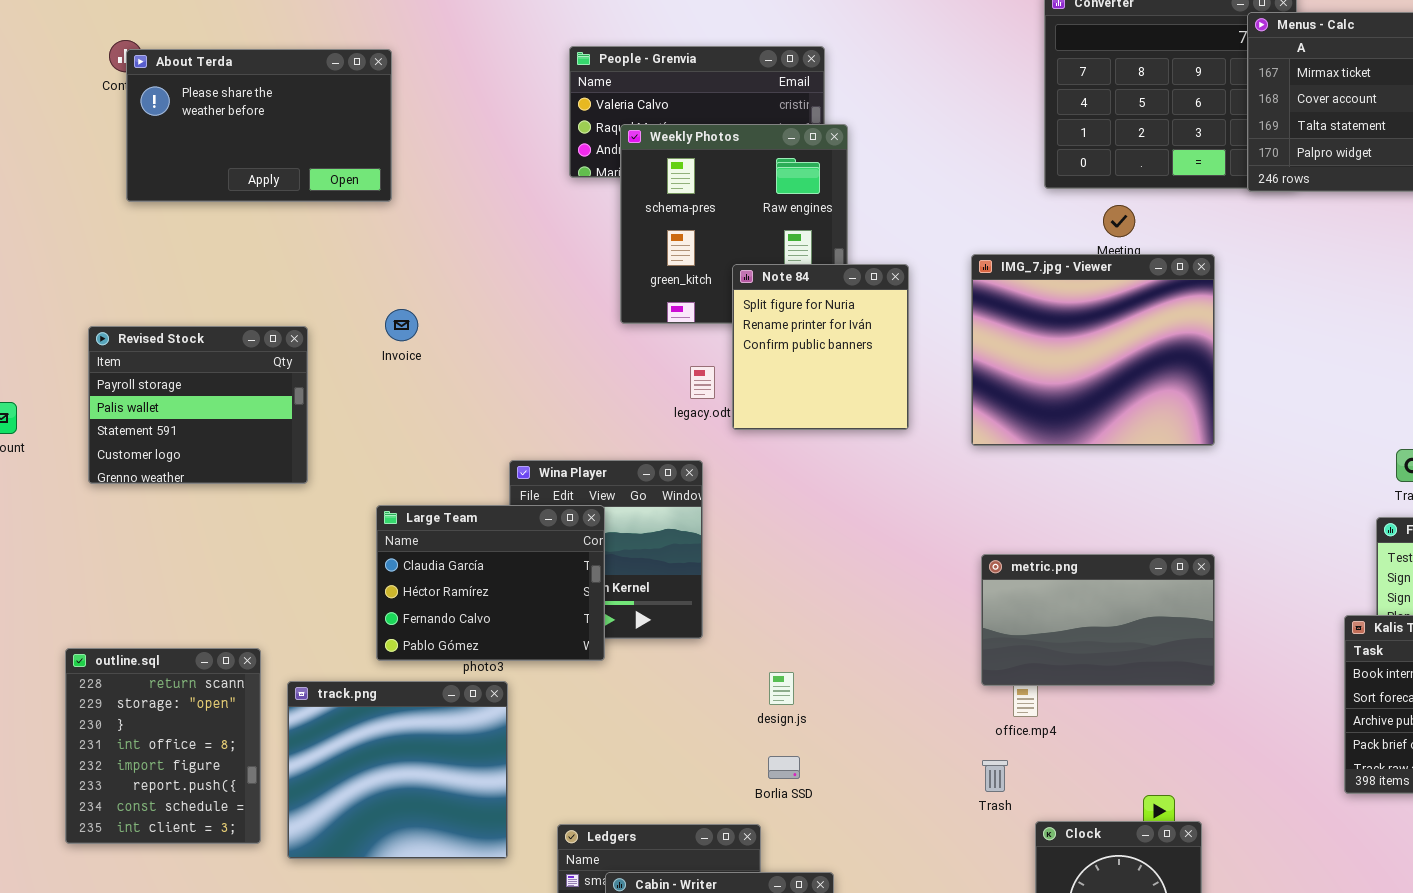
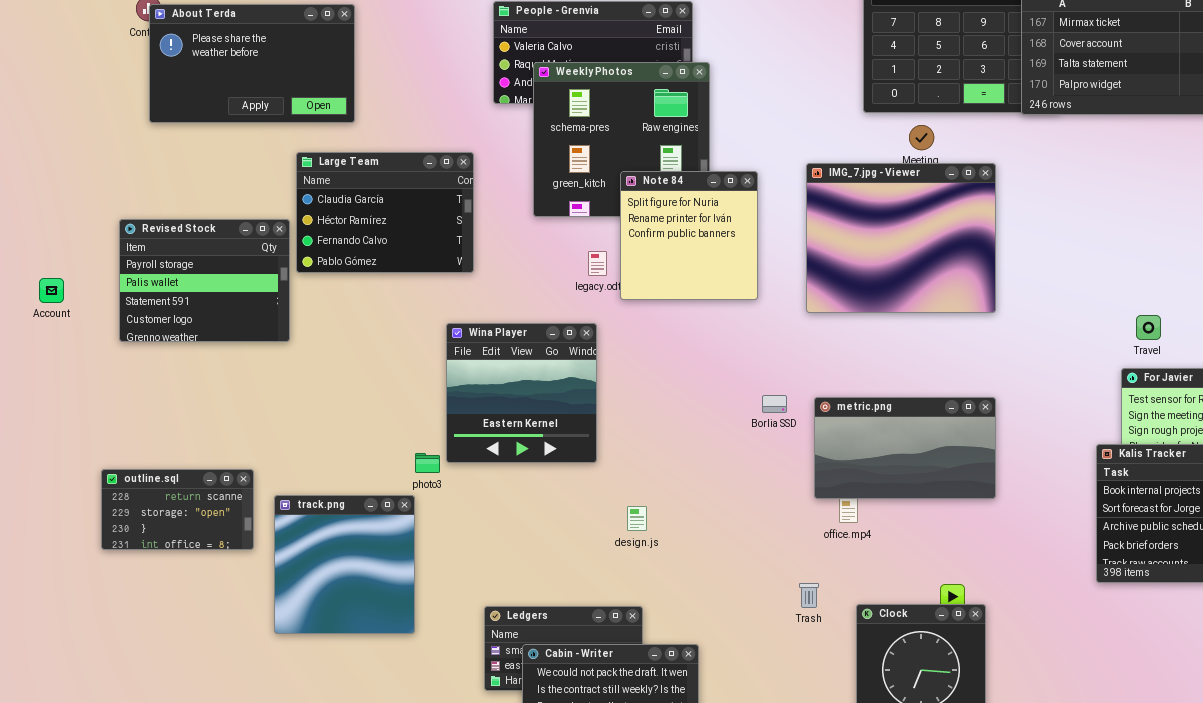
Large Team: [376,505,605,661] -> [296,152,474,273], moved
outline.sql: [65,648,261,844] -> [101,469,254,550], resized
design.js: [769,672,794,705] -> [627,506,647,531], moved
track.png: [287,681,508,859] -> [274,495,415,634], resized
Borlia SSD: [768,756,800,779] -> [762,395,787,413], moved
Trash: [982,760,1008,792] -> [799,583,819,608], moved

